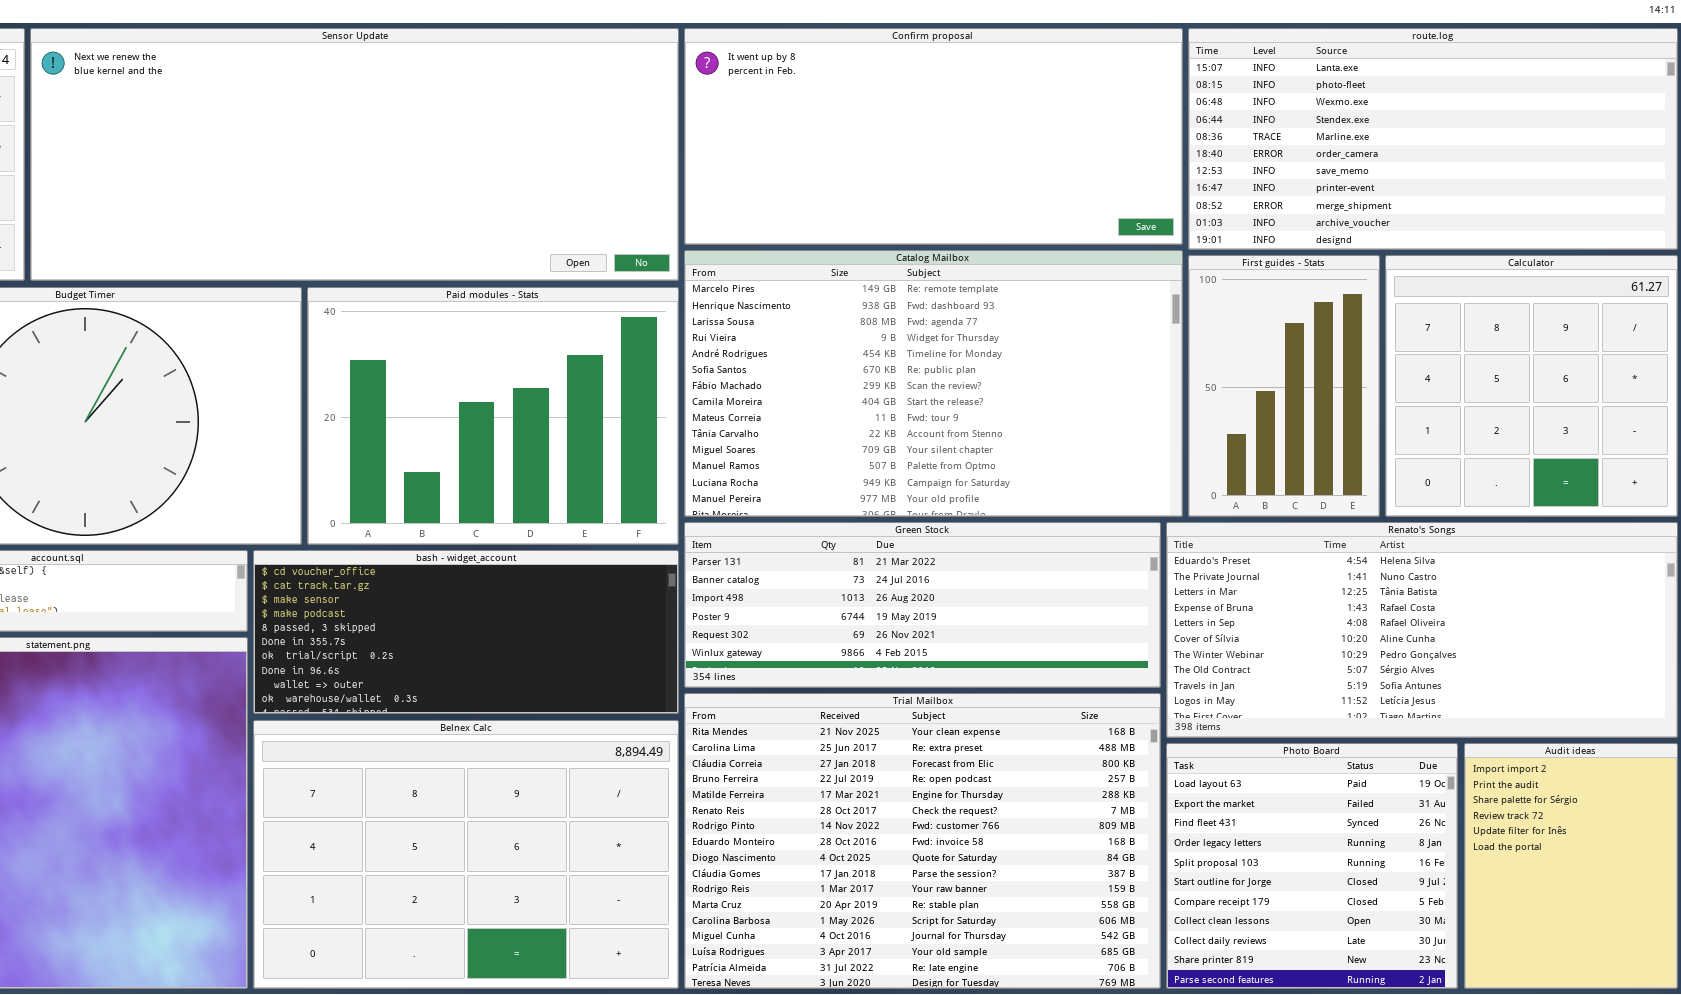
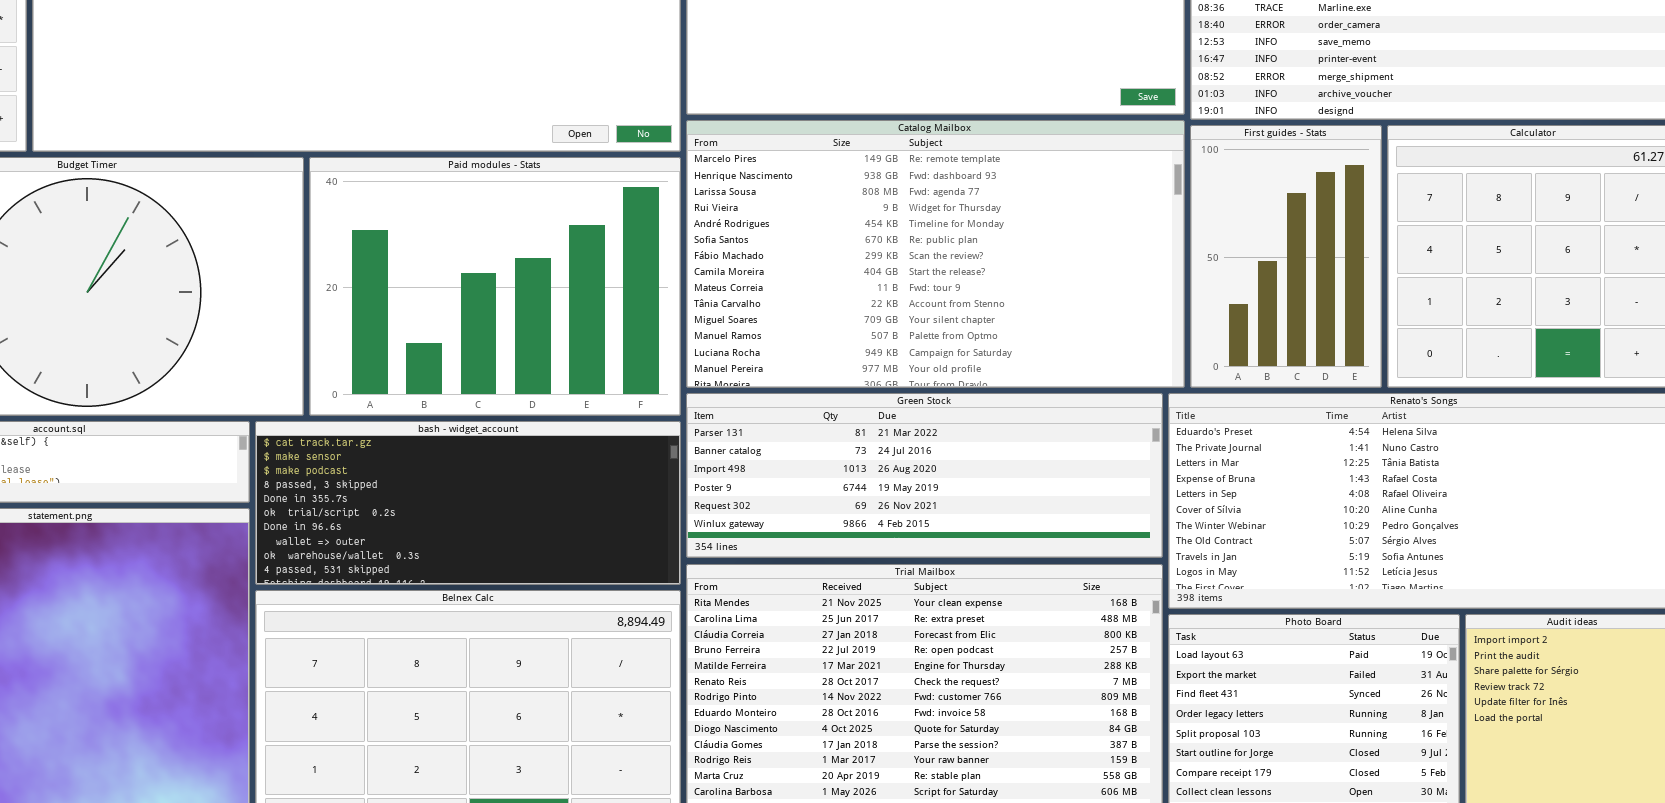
bash - widget_account: [253,550,679,714] -> [255,421,681,585], scrolled down 1 row

